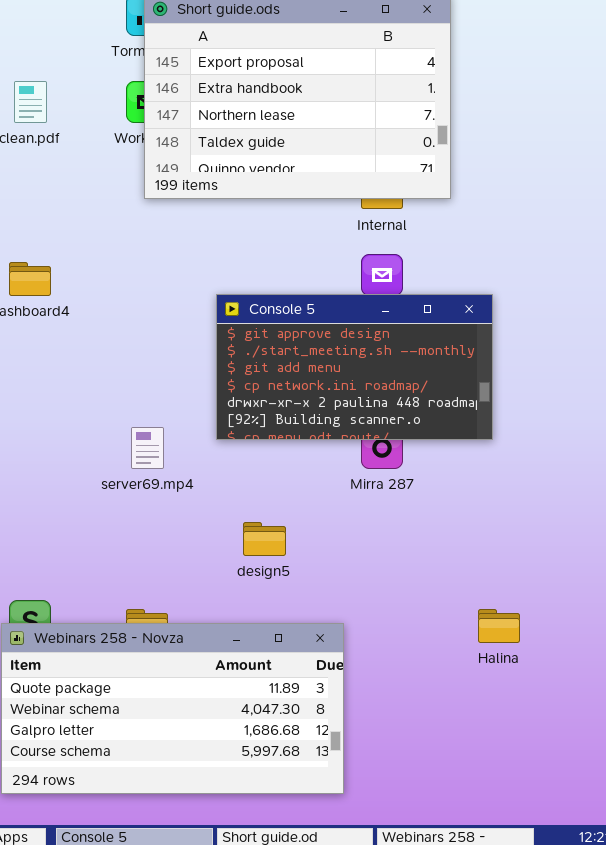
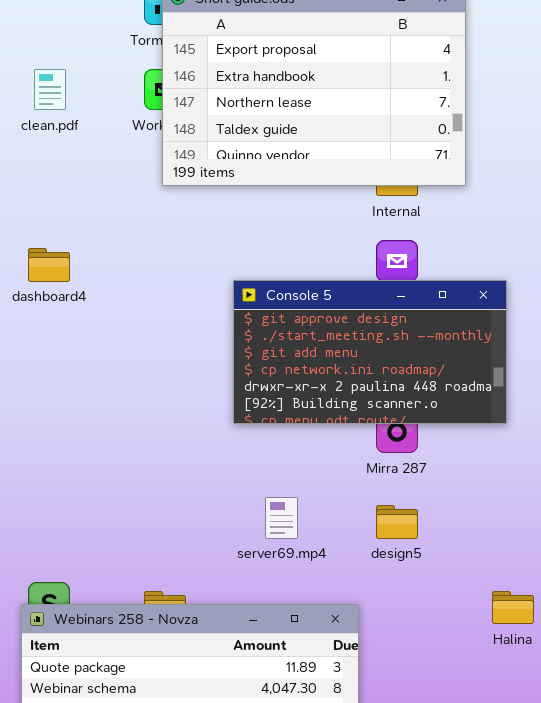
server69.mp4: [131,427,164,469] -> [265,497,298,539], moved
design5: [243,522,286,556] -> [376,505,418,539], moved

